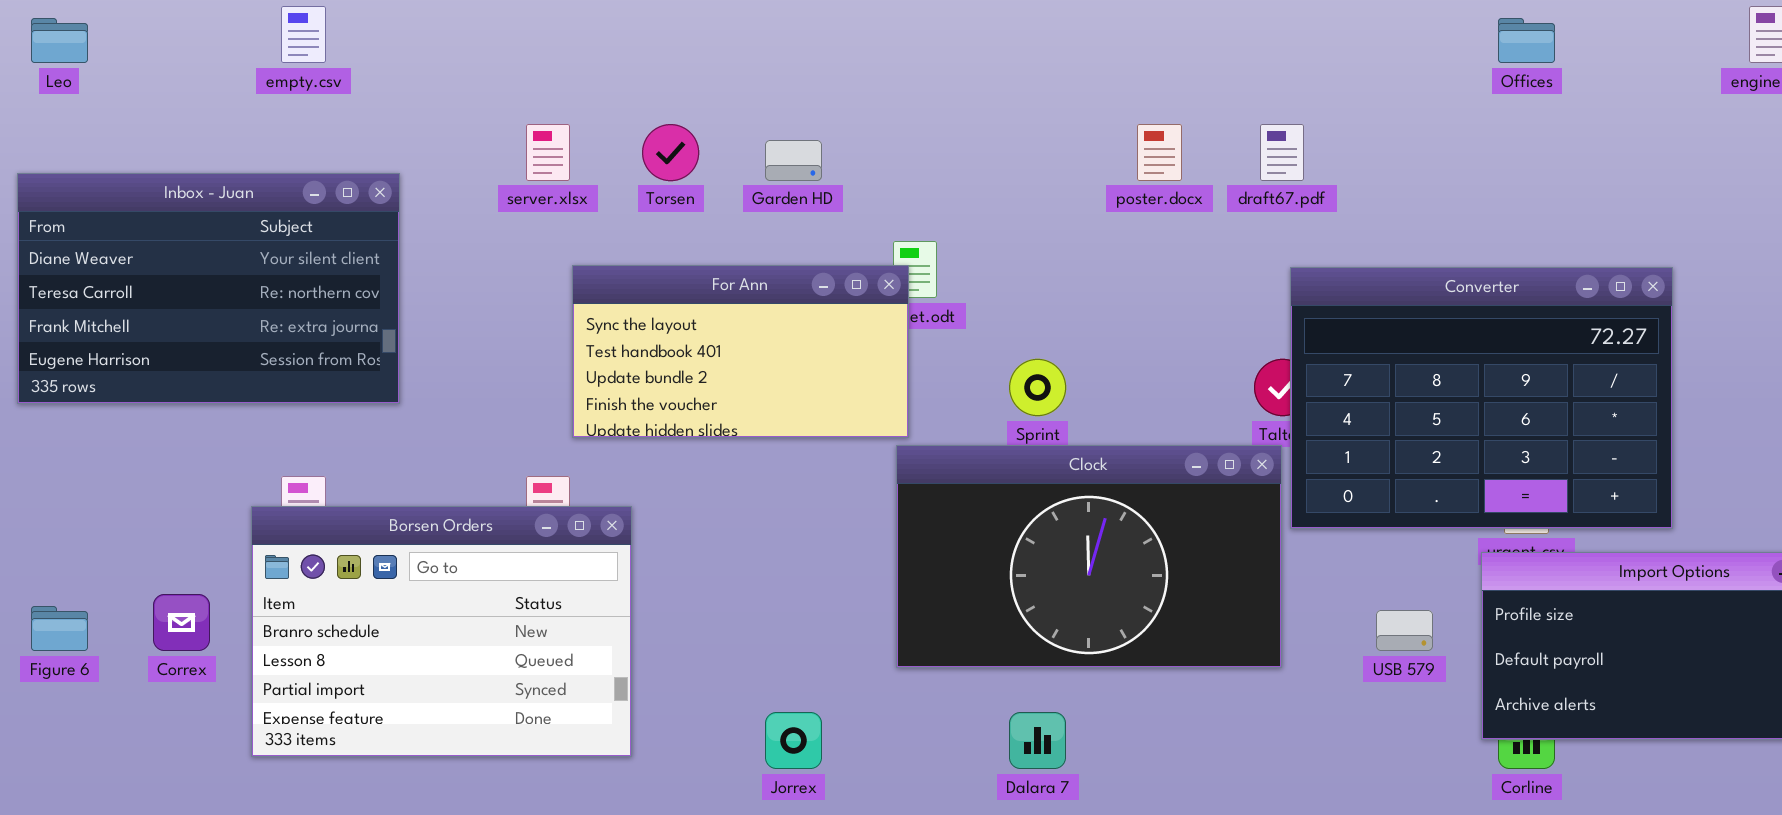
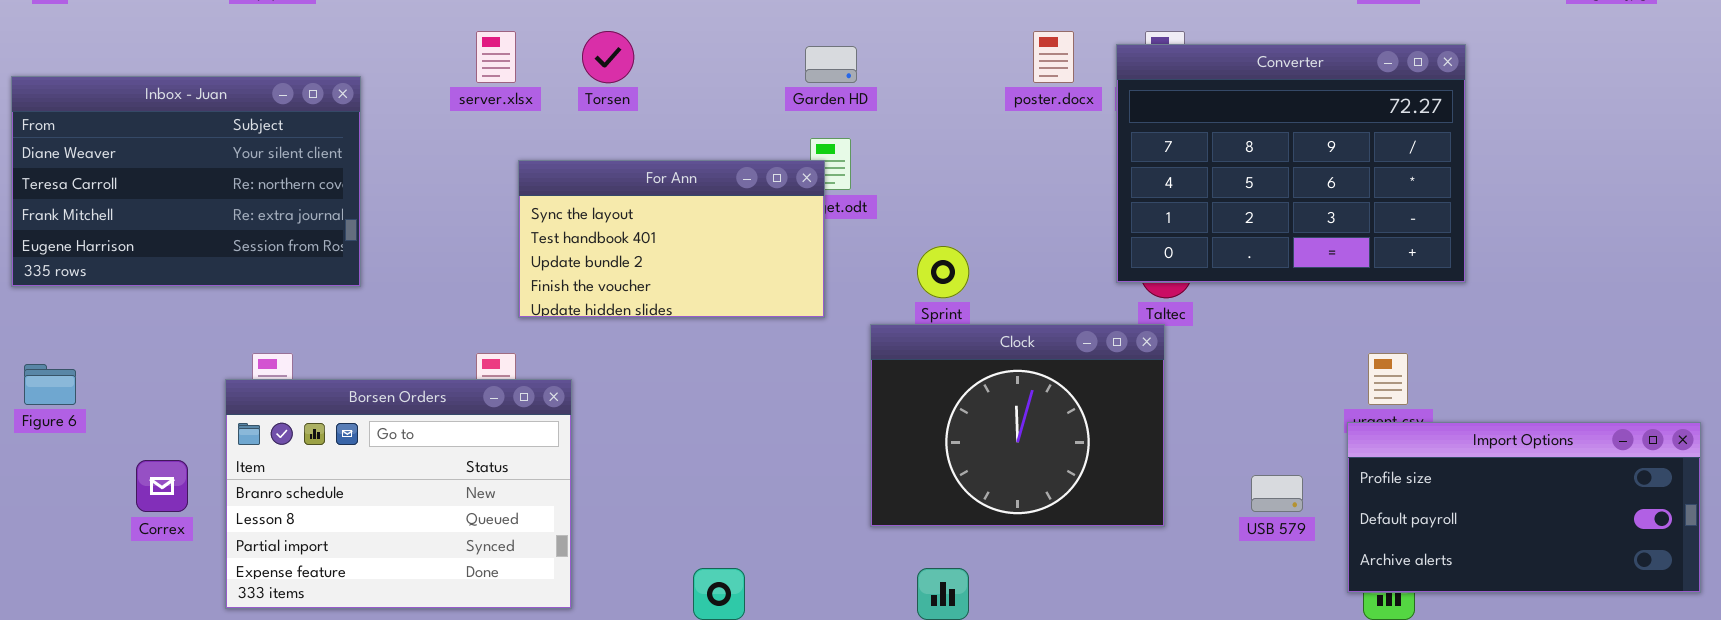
Garden HD: [765,140,822,181] -> [805,46,857,83], moved
Converter: [1290,267,1673,529] -> [1116,44,1466,283], moved
Clock: [896,445,1282,668] -> [870,324,1165,527], resized
Figure 6: [31,606,88,651] -> [24,364,76,405], moved

